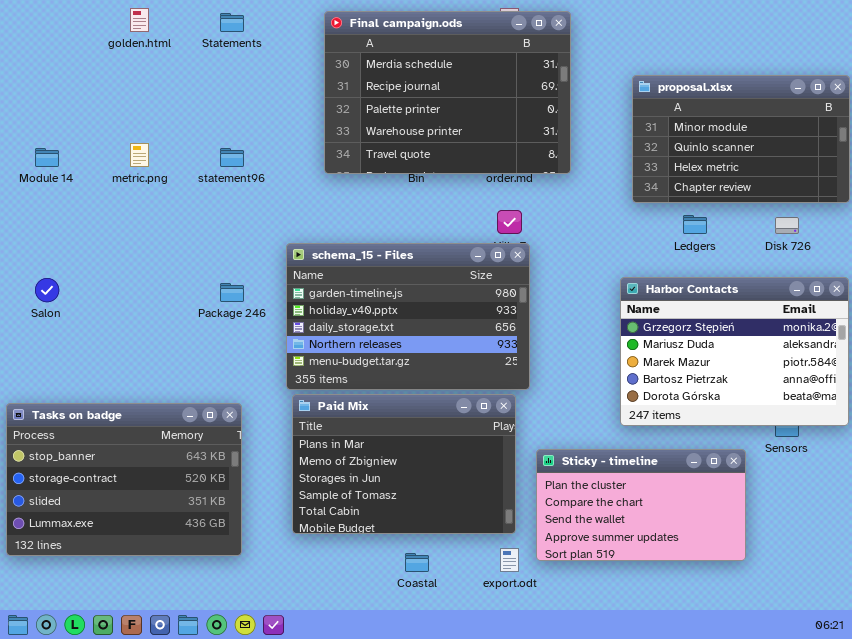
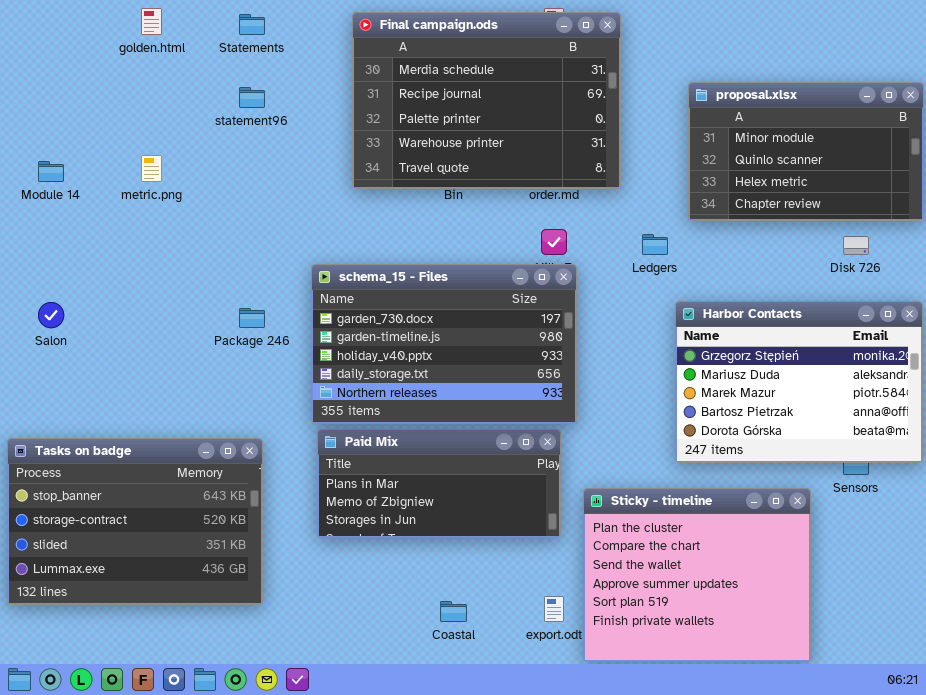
statement96: [220,148,244,167] -> [239,87,265,108], moved
Ledgers: [683,215,707,234] -> [642,234,668,255], moved
schema_15 - Files: [286,243,530,390] -> [311,264,577,424], scrolled up 1 row
Paid Mix: [292,394,516,534] -> [317,429,561,538], resized
Sticky - timeline: [536,449,746,561] -> [583,488,811,662], resized

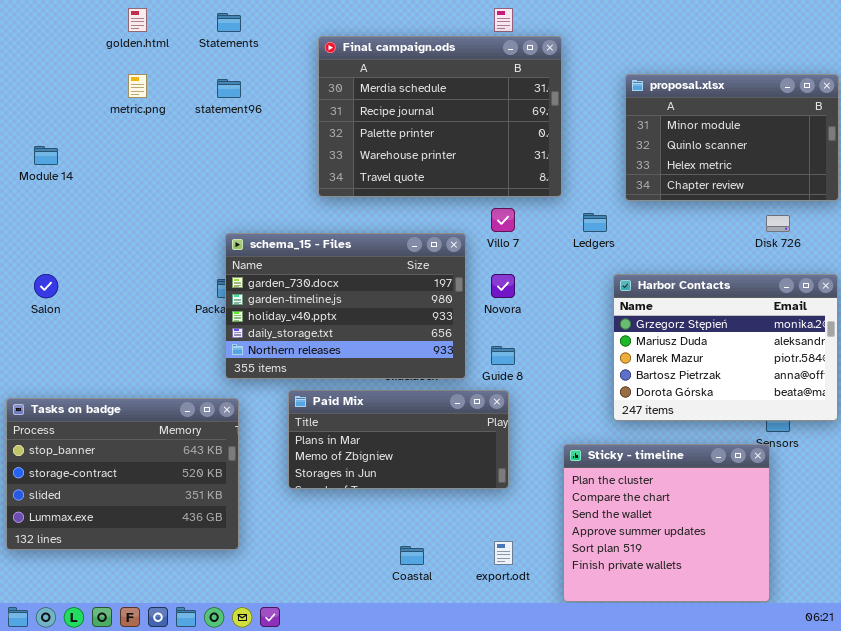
Final campaign.ods: [352,12,621,189] -> [318,36,562,197], moved
metric.png: [141,155,162,182] -> [128,74,147,98], moved
schema_15 - Files: [311,264,577,424] -> [225,233,466,379], moved
Sticky - timeline: [583,488,811,662] -> [563,444,770,602], moved

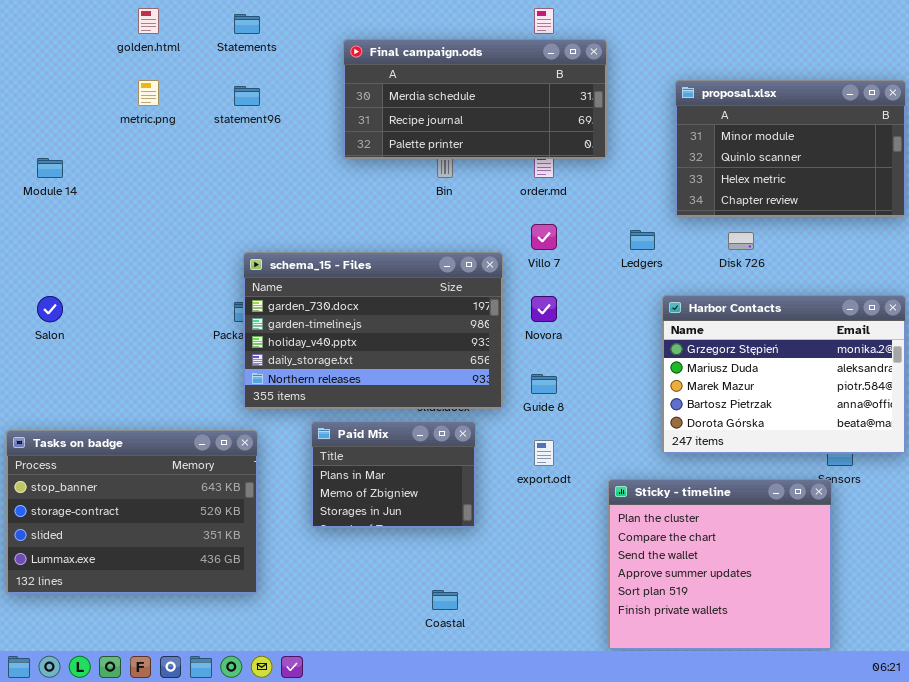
Final campaign.ods: [318,36,562,197] -> [343,39,607,159], resized
Disk 726: [766,215,790,232] -> [728,232,754,250], moved
Paid Mix: [288,390,509,489] -> [311,421,476,528], resized
export.odt: [494,541,513,565] -> [534,440,554,466], moved

